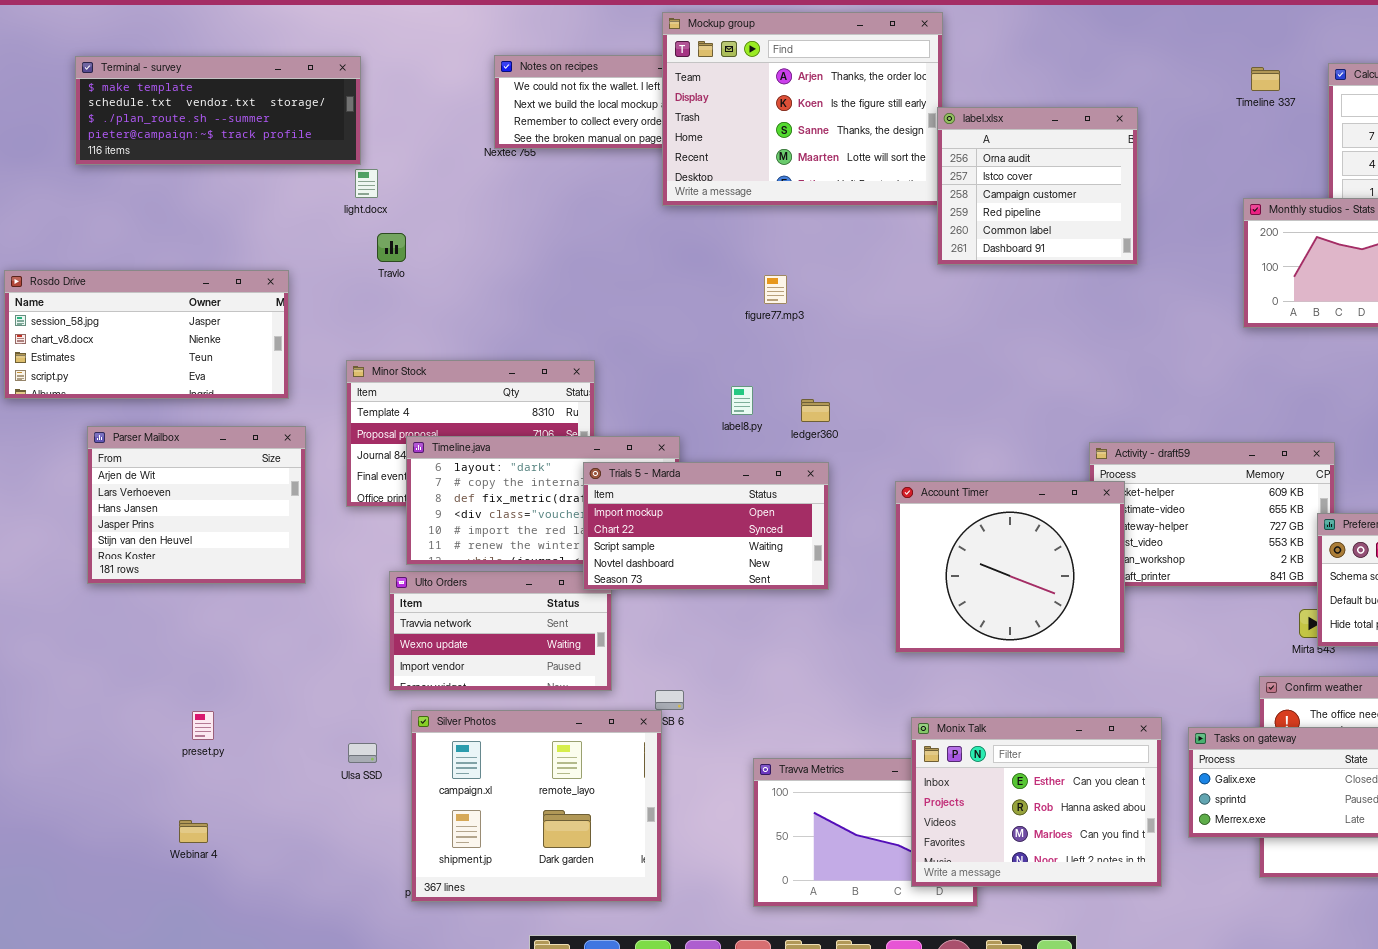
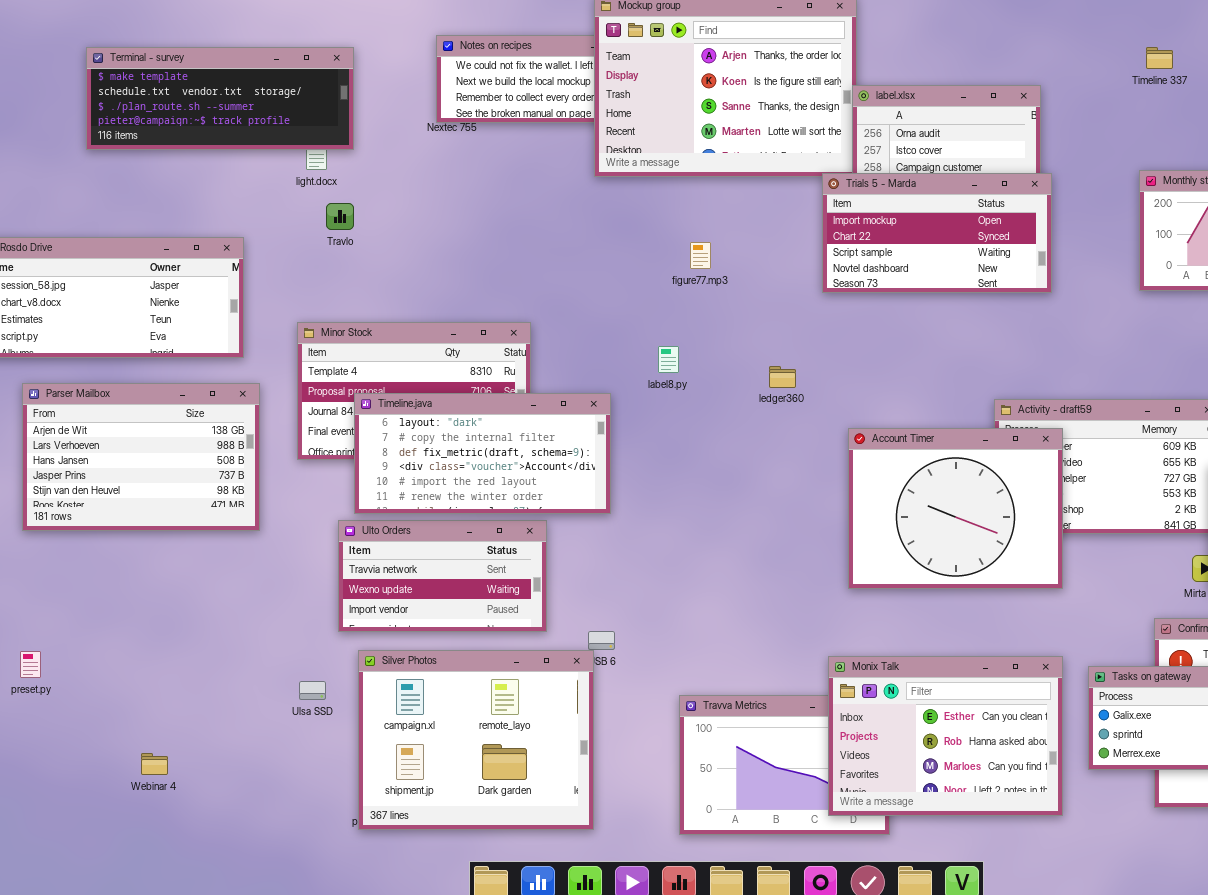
Terminal - survey: [75,56,361,165] -> [86,47,354,150], moved
ledger360: [801,399,830,422] -> [769,366,796,388], moved
Parser Mailbox: [87,426,306,584] -> [22,383,260,531], resized
Trials 5 - Marda: [583,462,829,590] -> [822,173,1052,293], moved
Account Timer: [895,481,1125,653] -> [848,428,1063,589], moved
preset.py: [192,711,214,740] -> [20,651,41,678], moved

